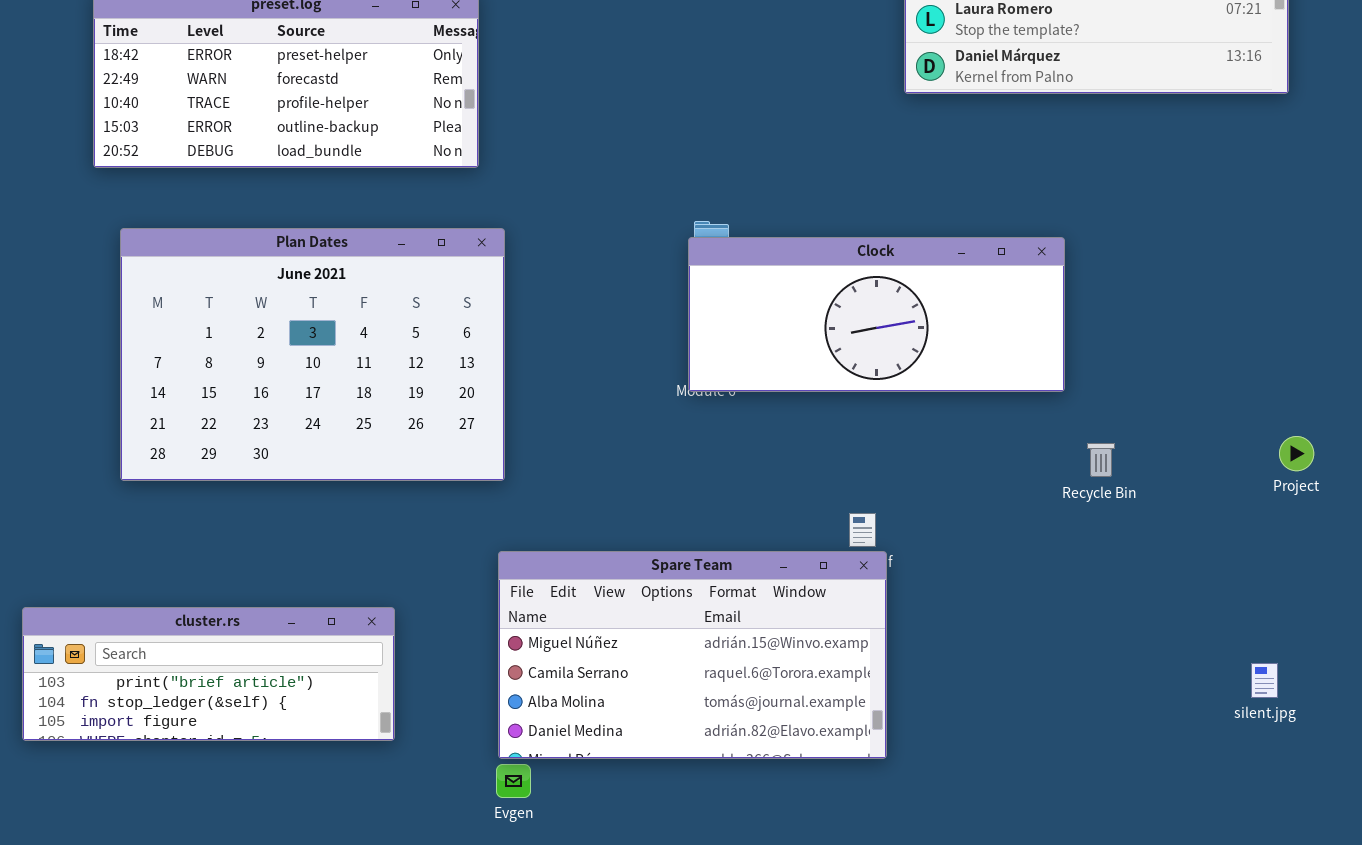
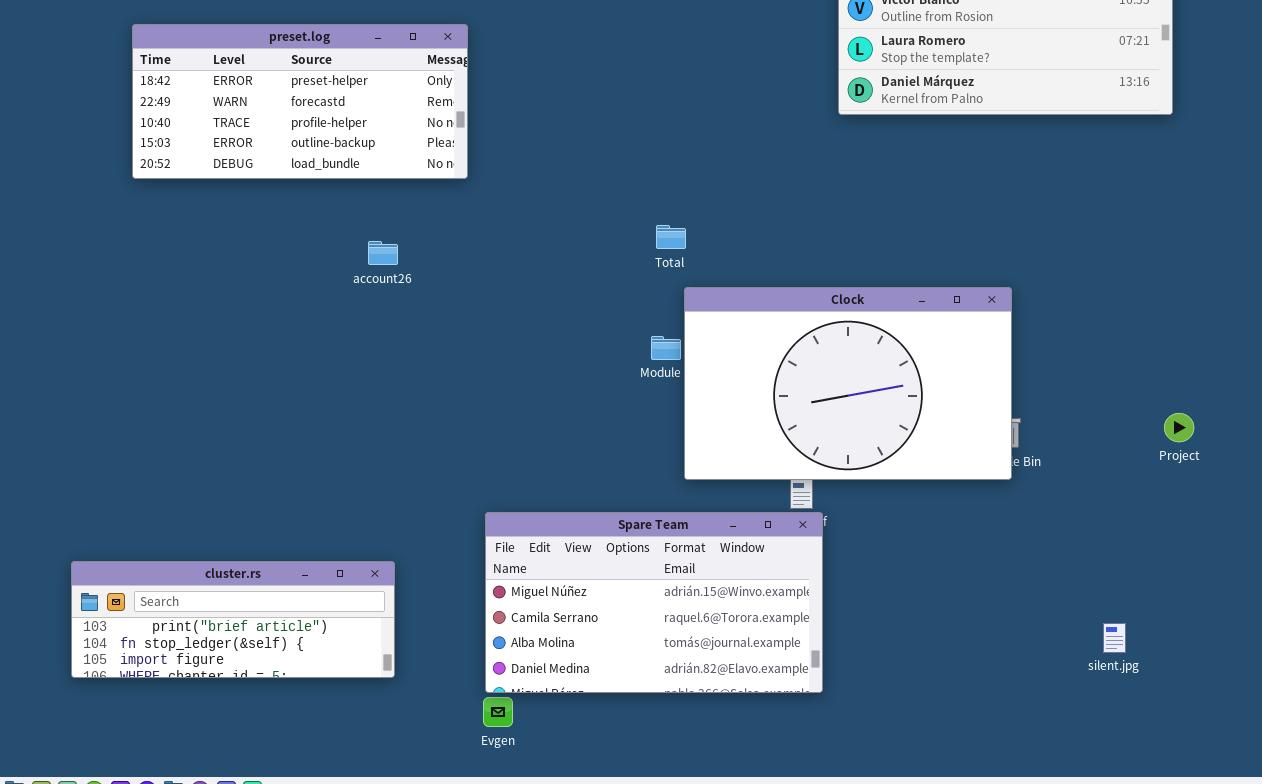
Plan Dates: [120,228,505,481] -> none, closed
Clock: [688,237,1065,392] -> [684,287,1012,480], moved, resized
silent.jpg: [1251,663,1278,698] -> [1103,623,1126,653], moved

